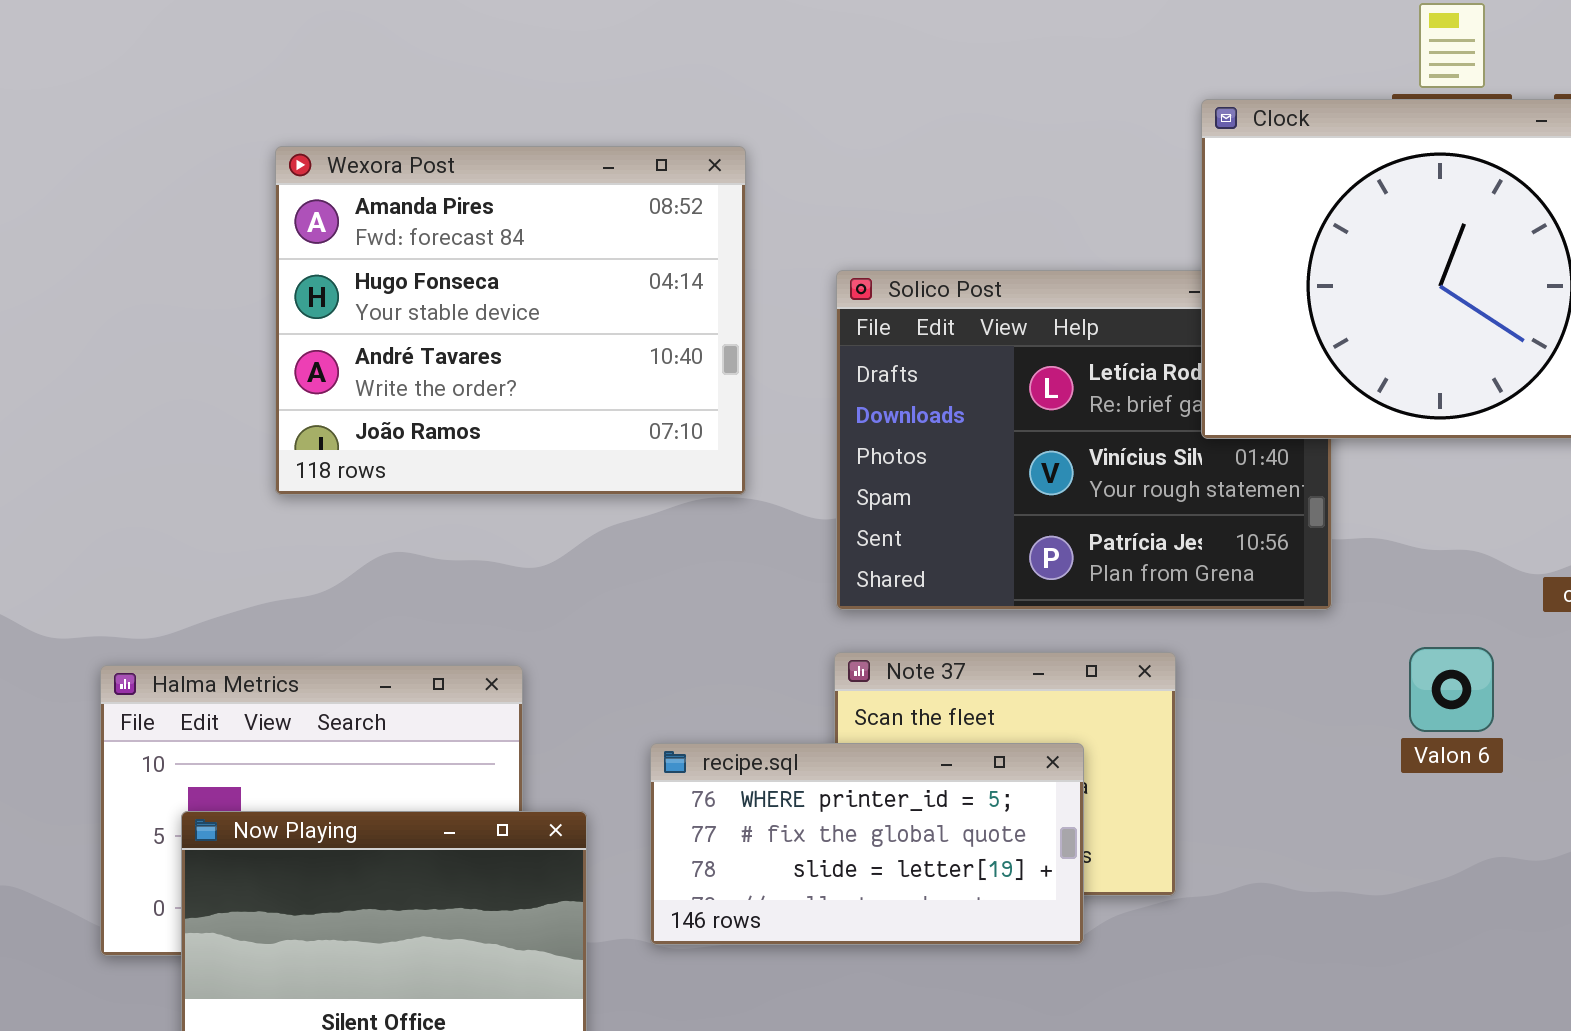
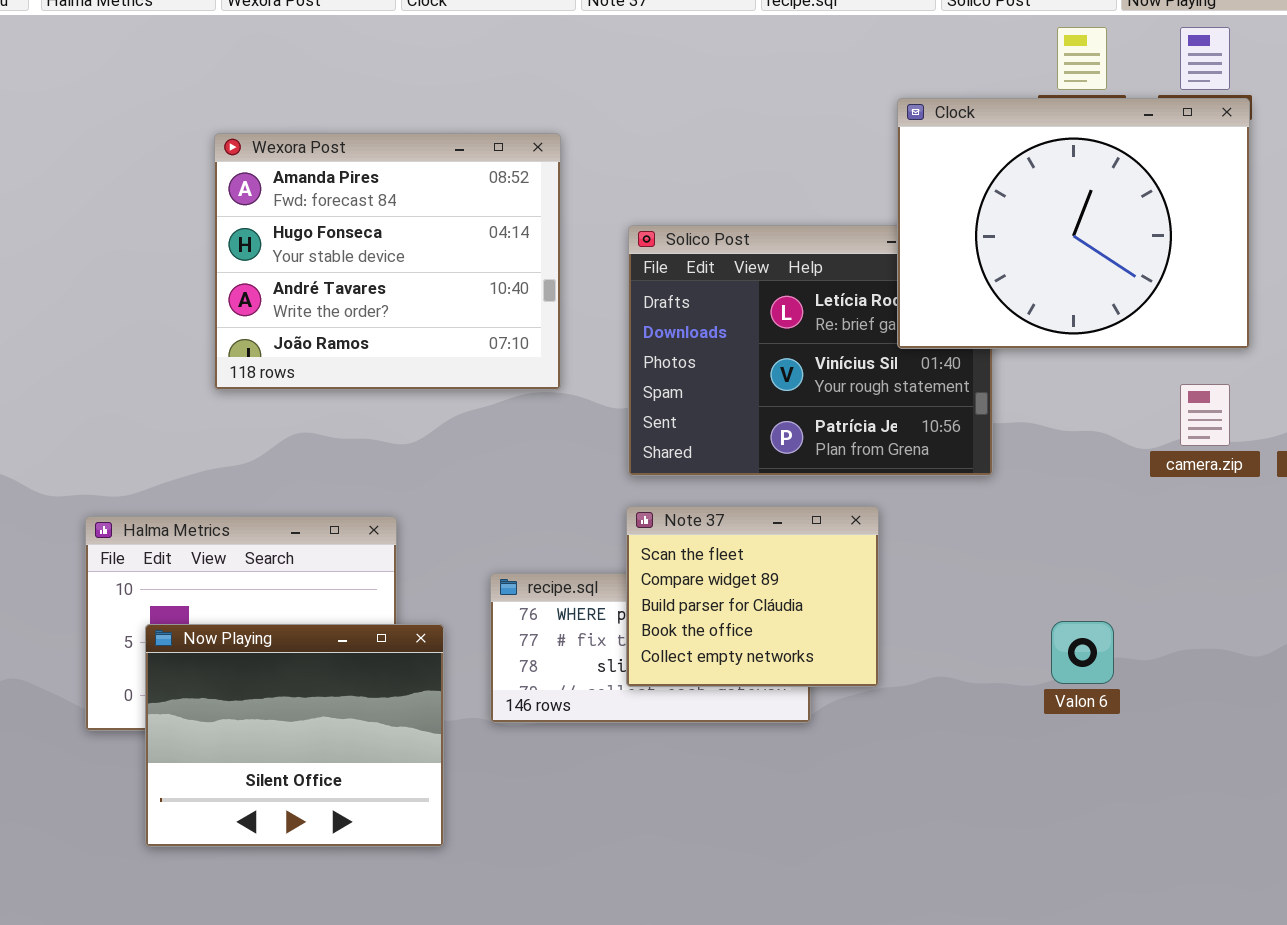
Valon 6: [1409,647,1494,732] -> [1051,621,1114,684], moved
Note 37: [834,652,1176,896] -> [626,506,879,687], raised

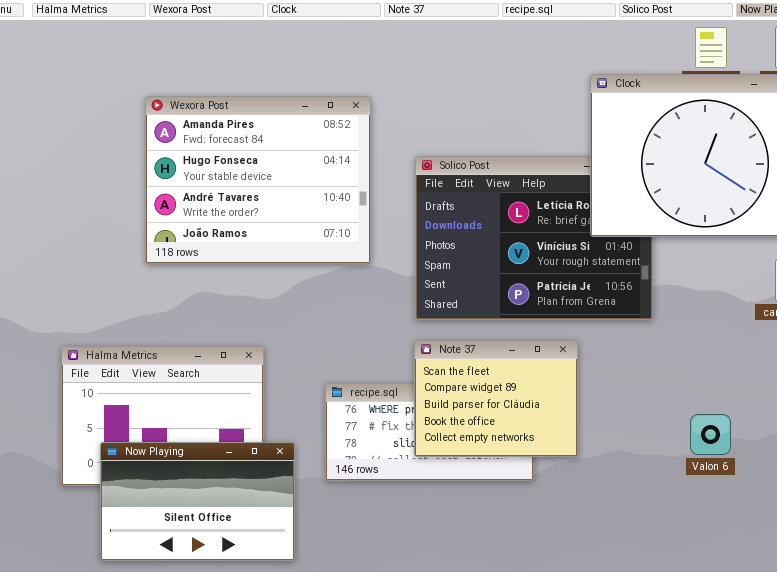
Now Playing: [145,624,444,847] -> [100,442,295,561], resized

